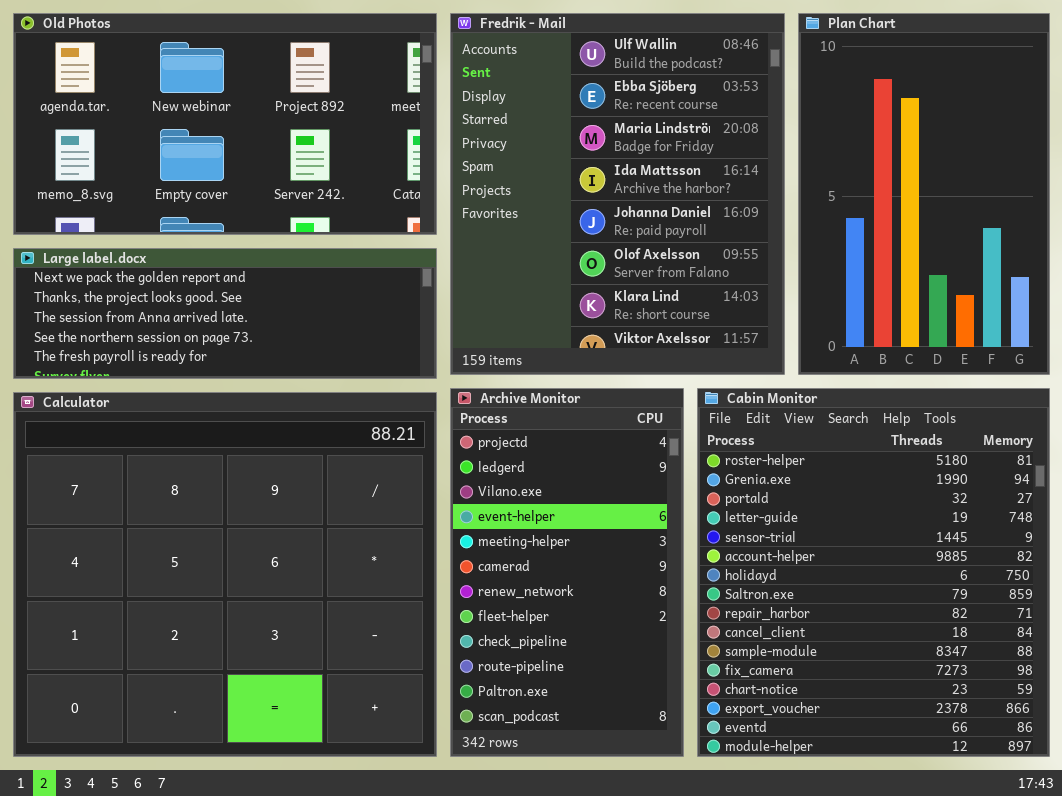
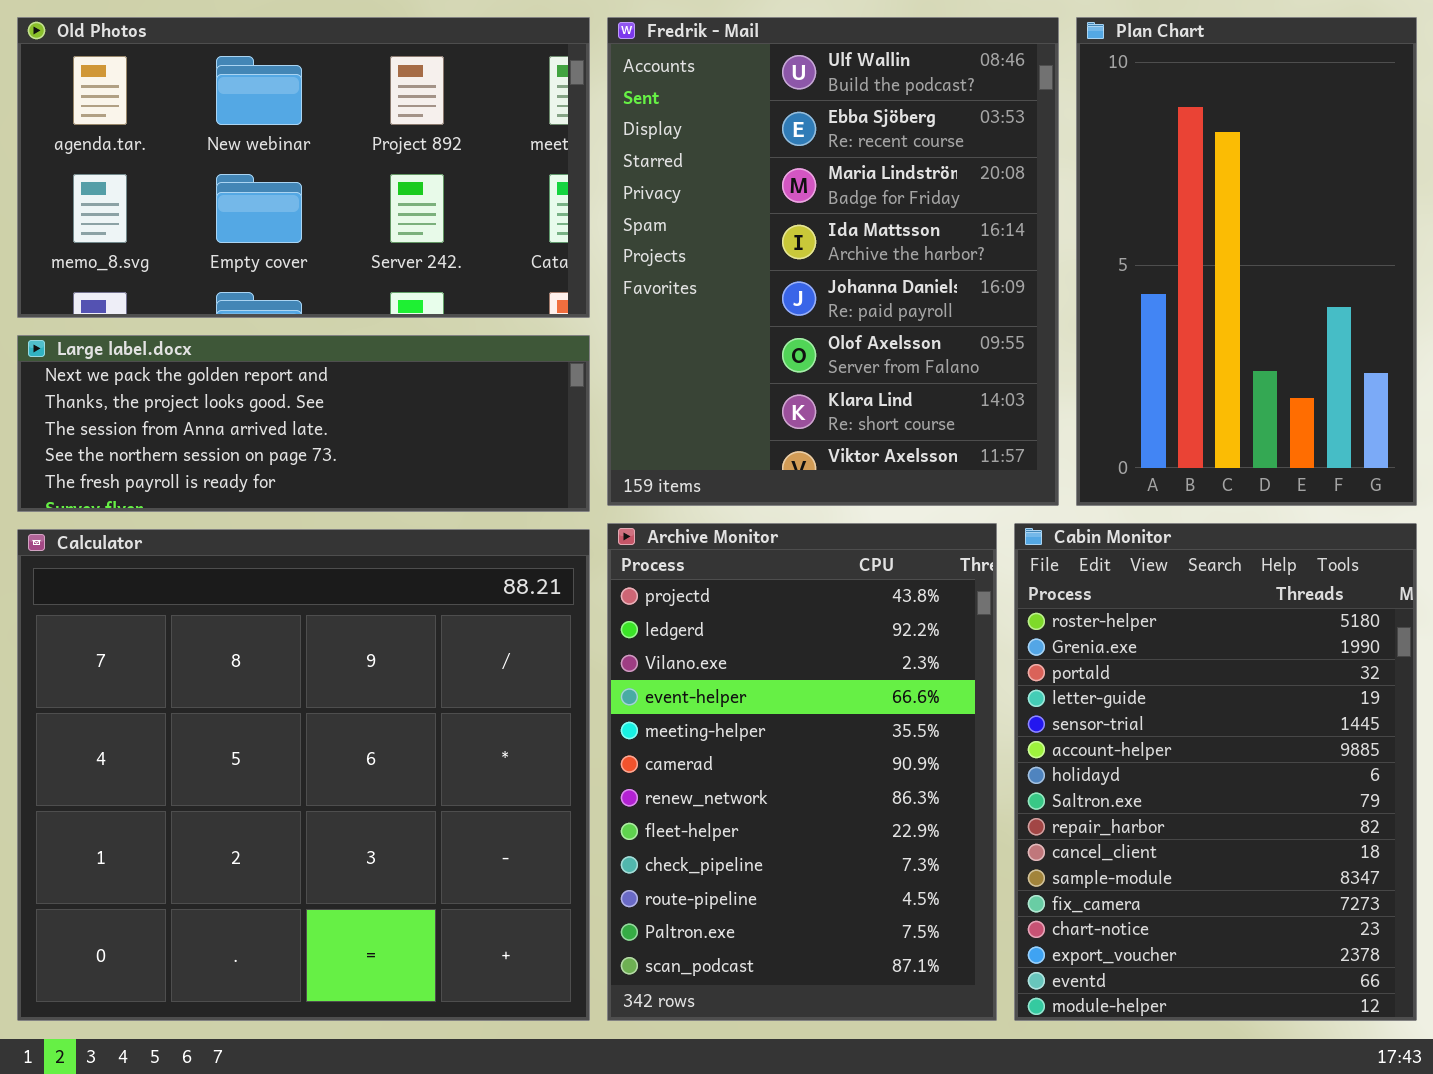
Archive Monitor: [450,388,684,757] -> [607,523,997,1021], resized
Cabin Monitor: [697,388,1050,757] -> [1014,523,1417,1021], resized

